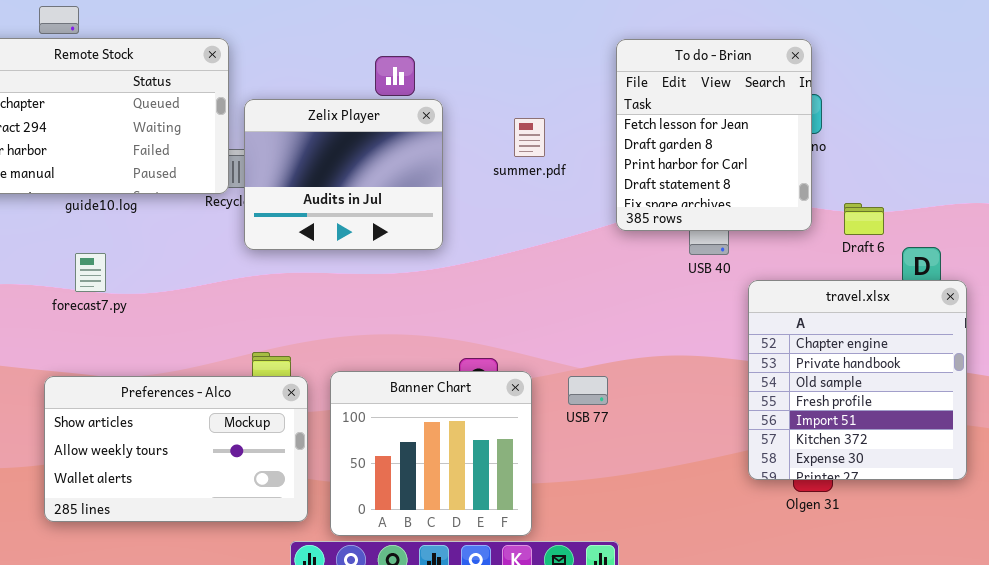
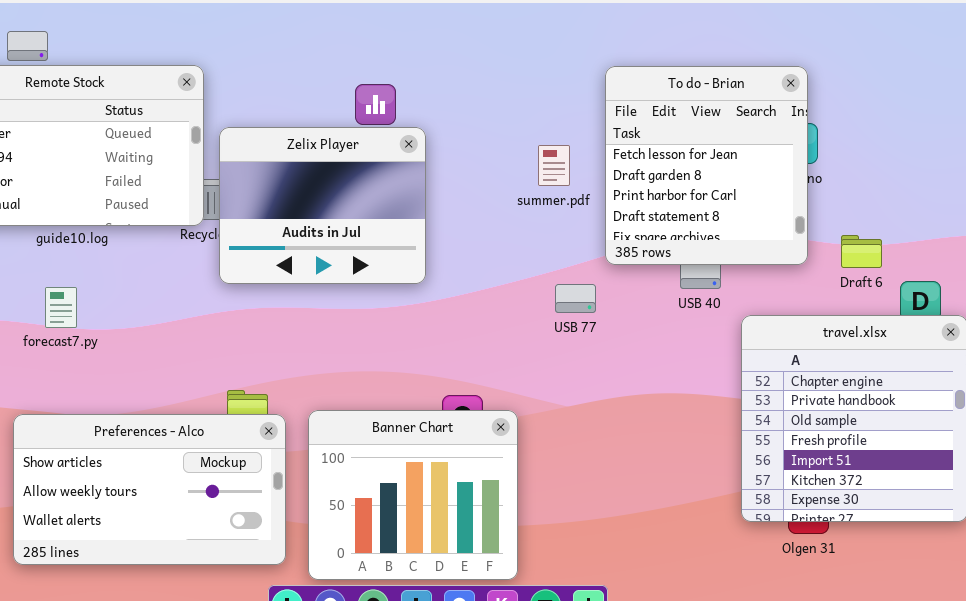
summer.pdf: [514,118,545,157] -> [538,145,570,186], moved
USB 77: [568,376,608,405] -> [555,284,596,313], moved

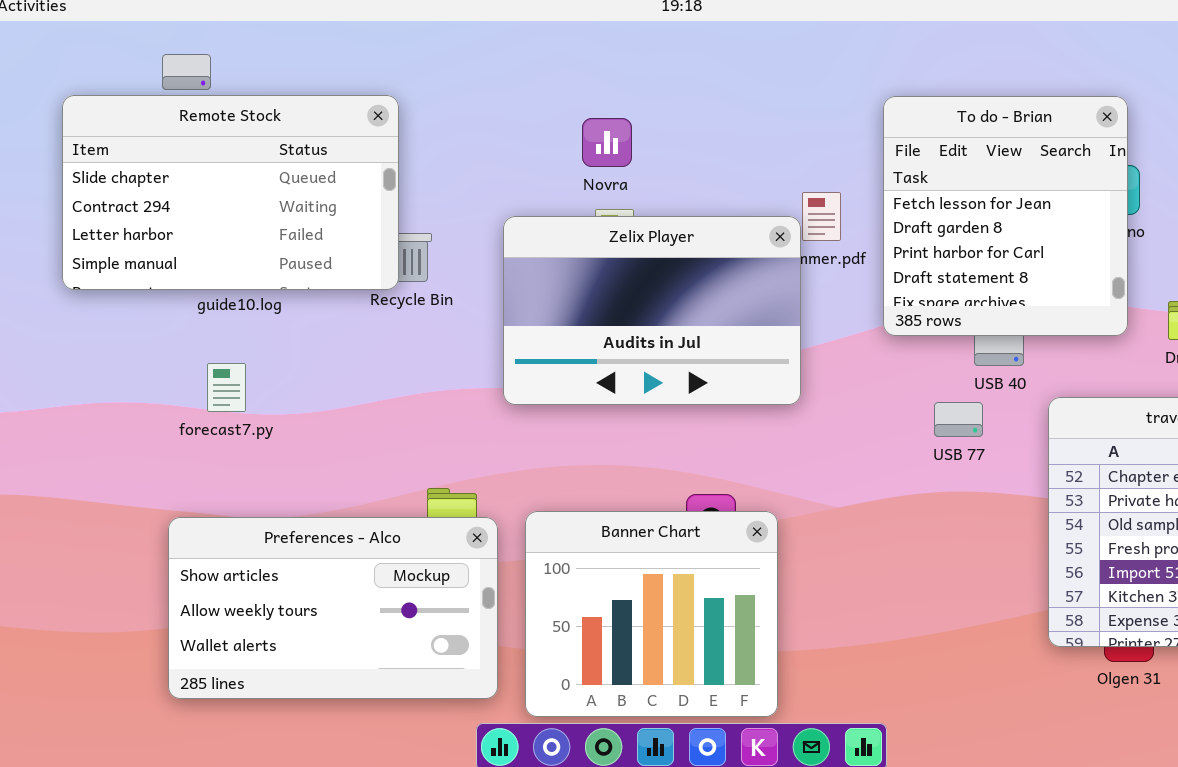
Zelix Player: [219,127,426,284] -> [503,216,801,405], moved, resized
USB 77: [555,284,596,313] -> [934,402,983,437], moved

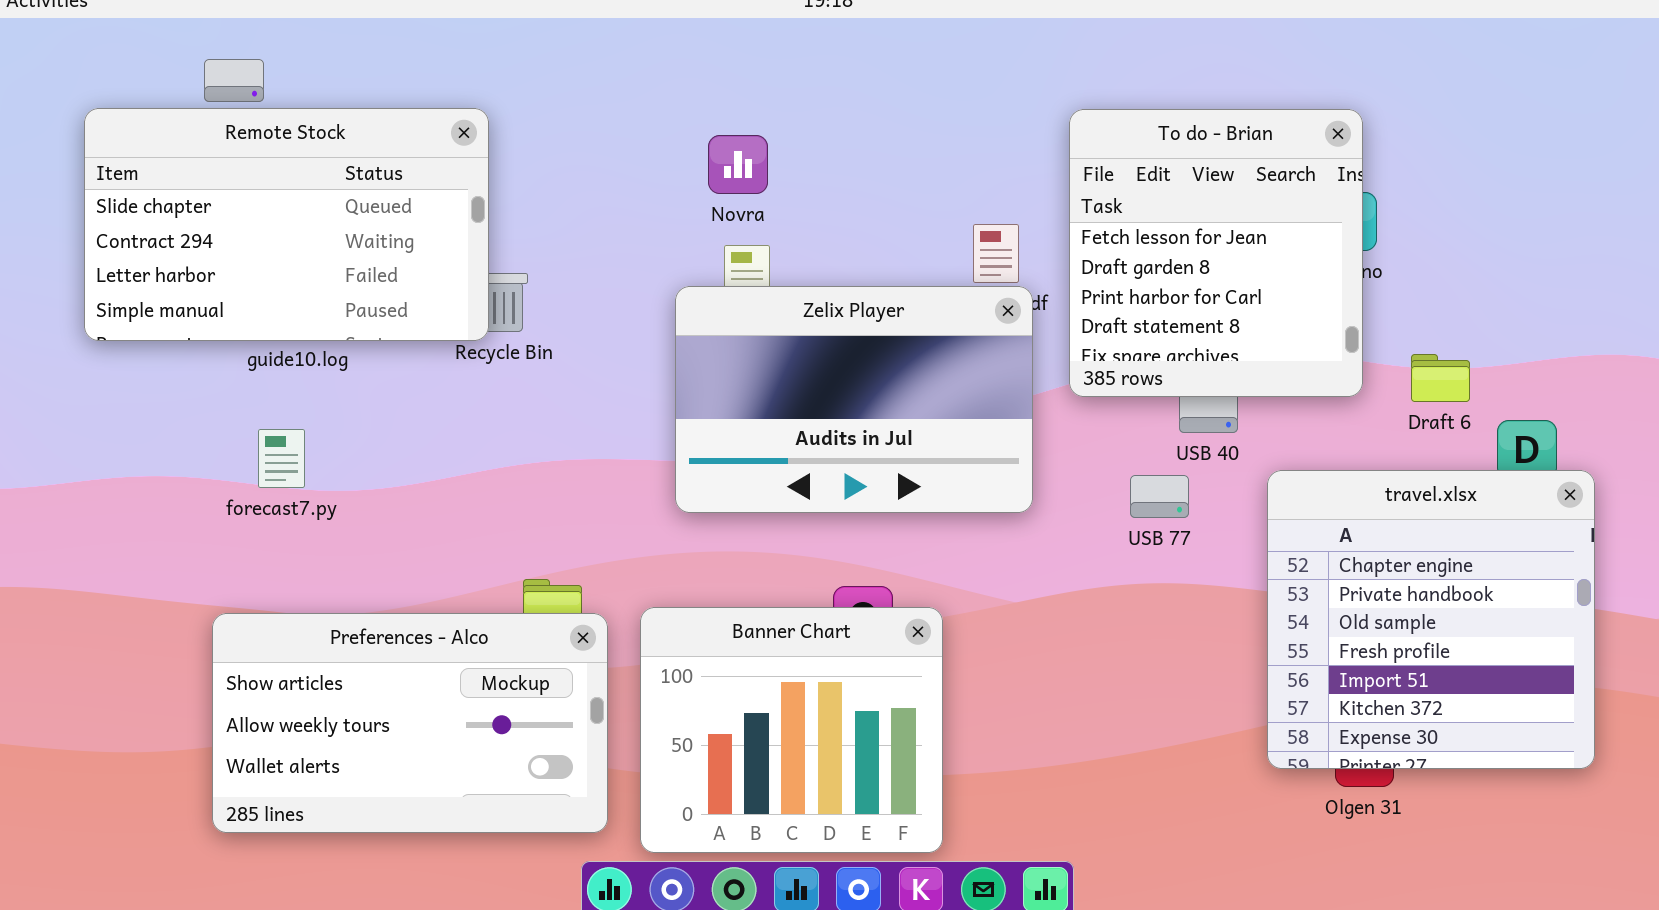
Zelix Player: [503,216,801,405] -> [675,286,1033,513], moved

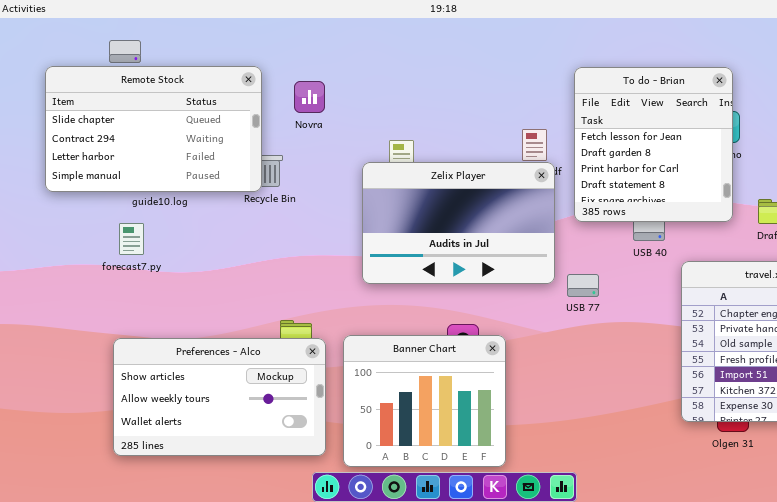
Novra: [708,135,768,194] -> [294,81,325,113], moved
forecast7.py: [258,429,305,488] -> [119,223,144,255], moved
USB 77: [1130,475,1189,518] -> [567,274,599,297], moved

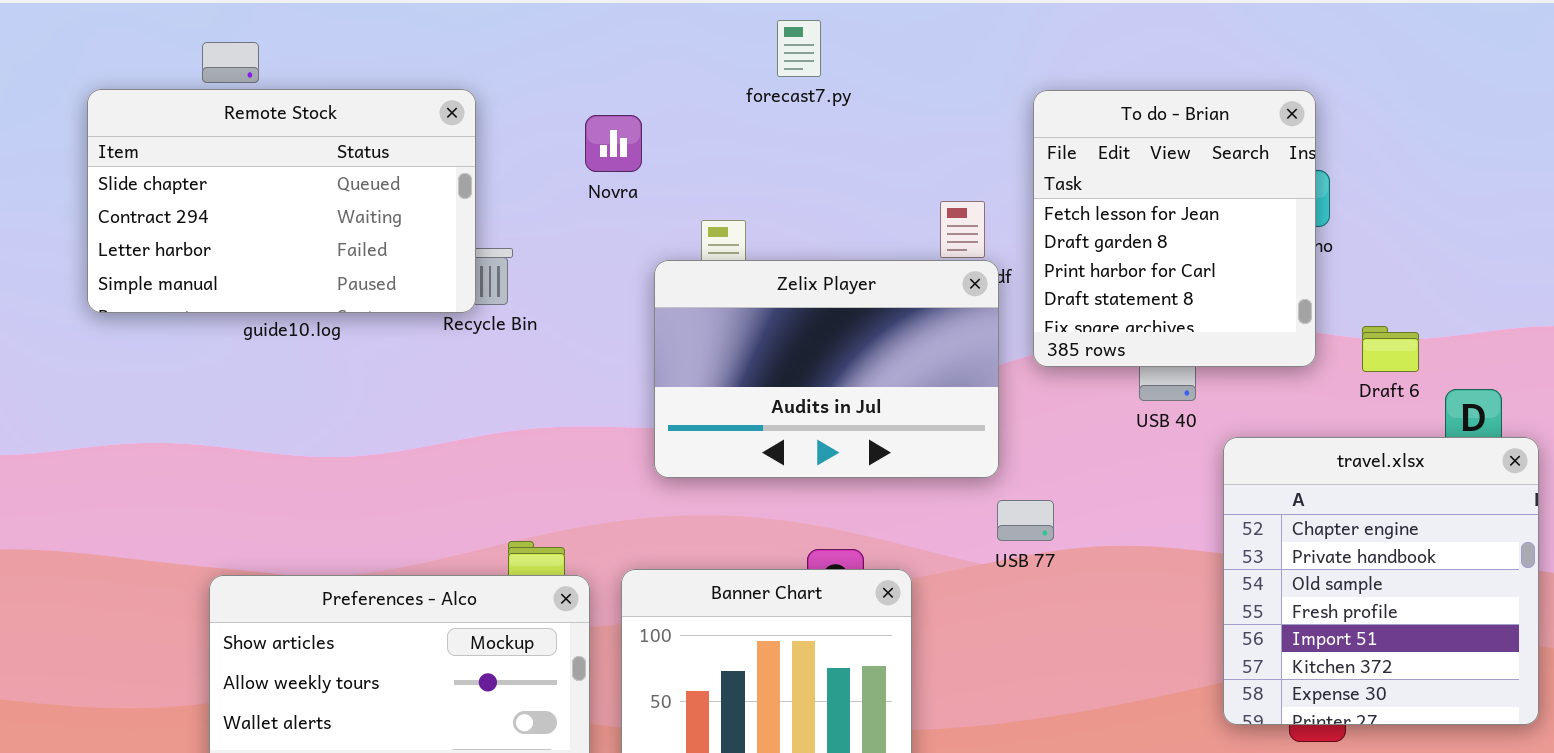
Novra: [294,81,325,113] -> [585,115,642,172], moved
forecast7.py: [119,223,144,255] -> [777,20,821,77], moved
USB 77: [567,274,599,297] -> [997,500,1054,541], moved

